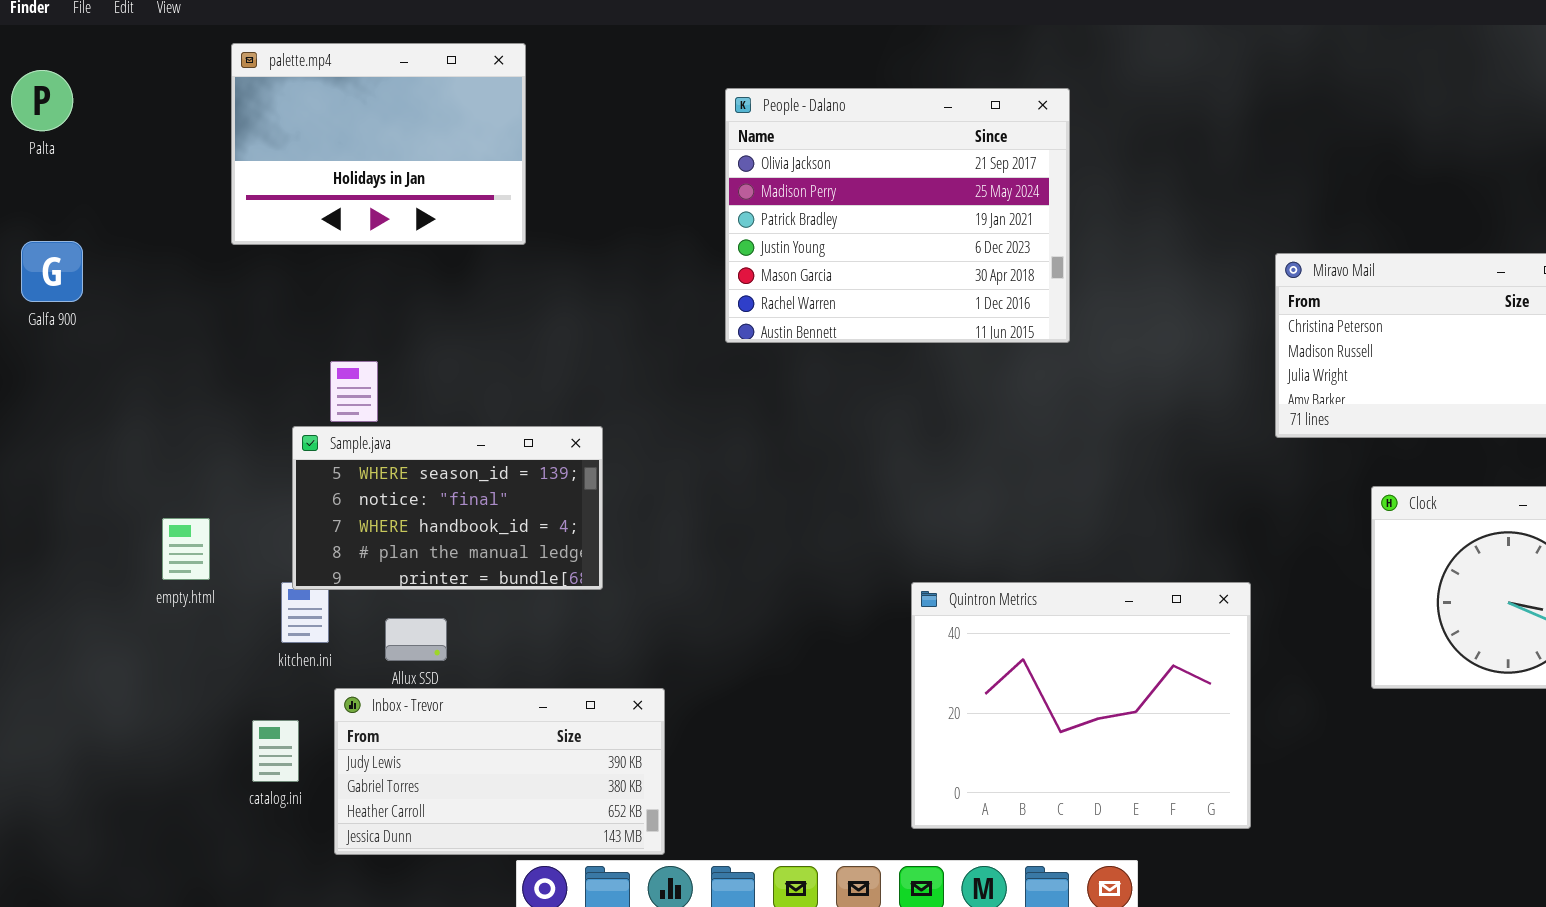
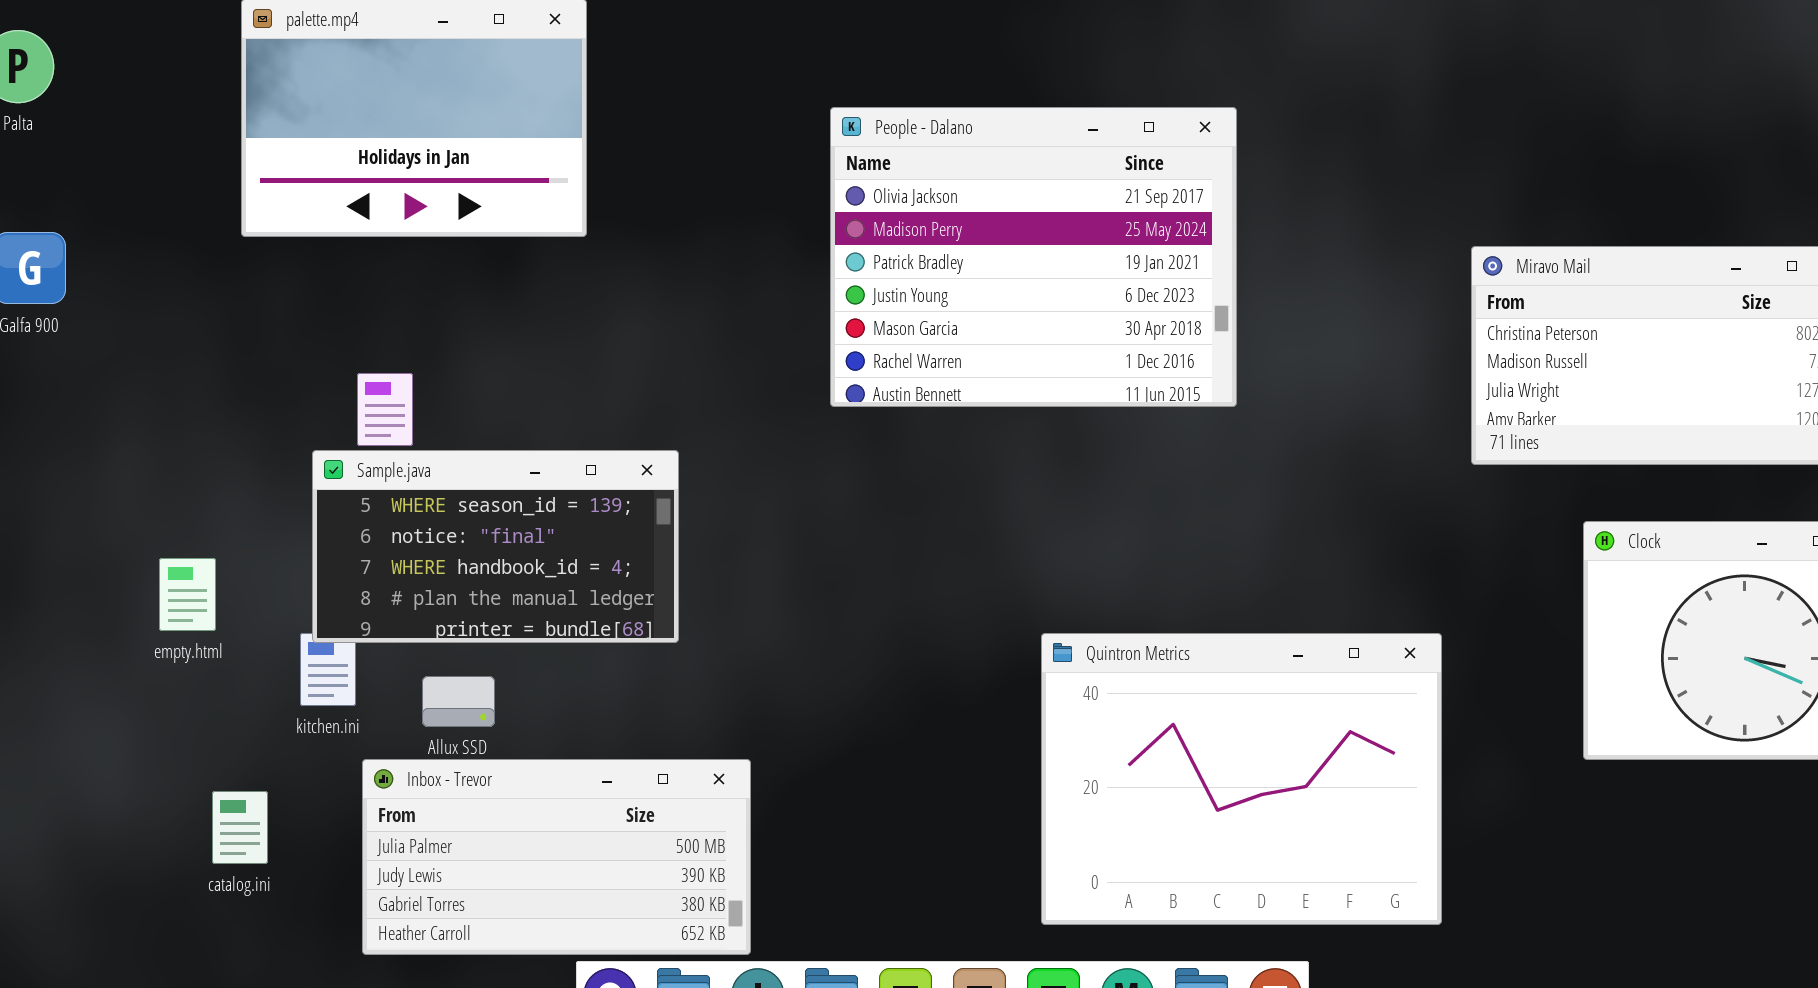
People - Dalano: [725,88,1070,343] -> [830,107,1237,407], moved
Inbox - Trevor: [334,688,665,855] -> [362,759,751,955], scrolled up 1 row
catalog.ini: [252,720,299,782] -> [212,791,268,864], moved

